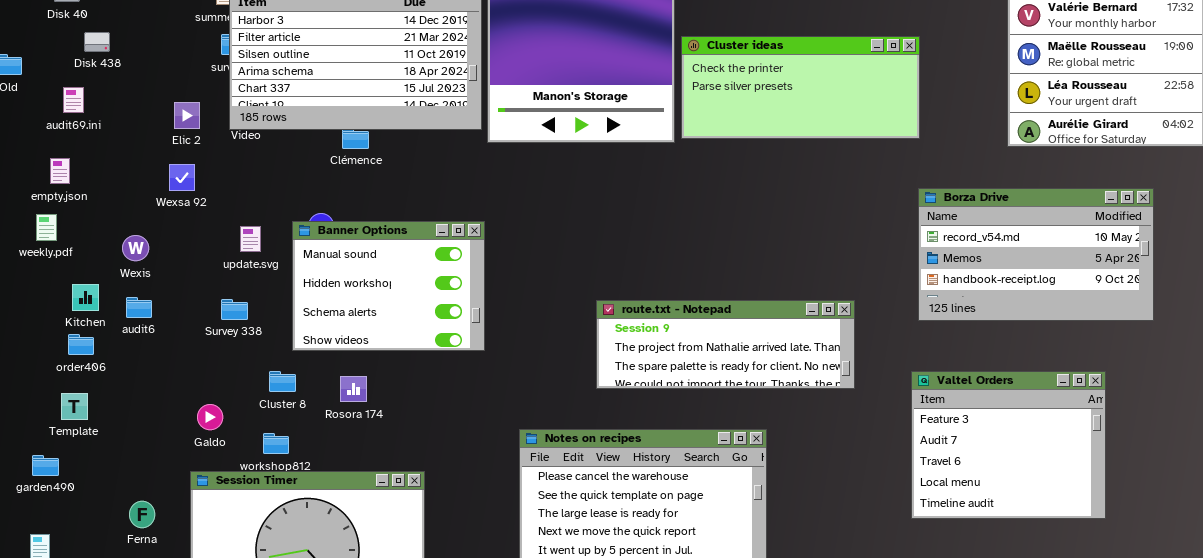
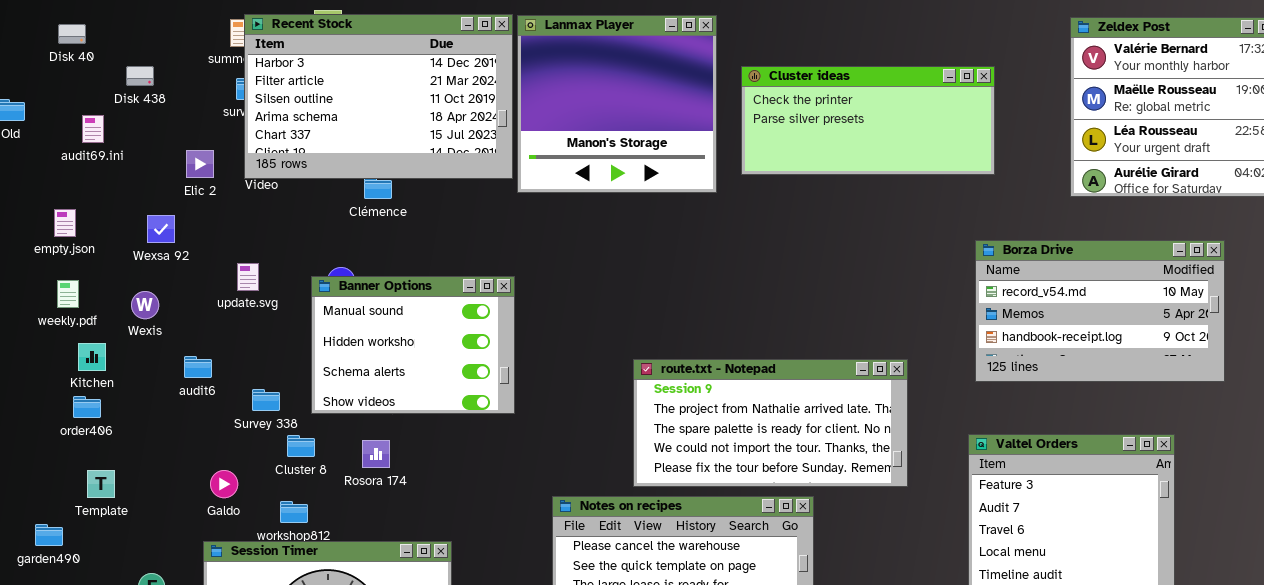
Disk 438: [84,32,110,52] -> [126,66,154,86], moved
Cluster ideas: [681,36,920,139] -> [741,66,995,175], moved
audit69.ini: [63,87,84,113] -> [82,115,104,143], moved
Wexsa 92: [169,164,195,191] -> [147,215,175,243], moved
weekly.pdf: [36,214,57,241] -> [57,280,79,308], moved
update.svg: [240,226,261,252] -> [237,263,259,291], moved
audit6: [126,297,152,318] -> [184,356,212,378], moved
Survey 338: [221,299,248,320] -> [252,389,280,411], moved
route.txt - Notepad: [596,300,855,389] -> [633,359,908,487], resized
Template: [61,393,88,420] -> [87,470,115,498], moved

